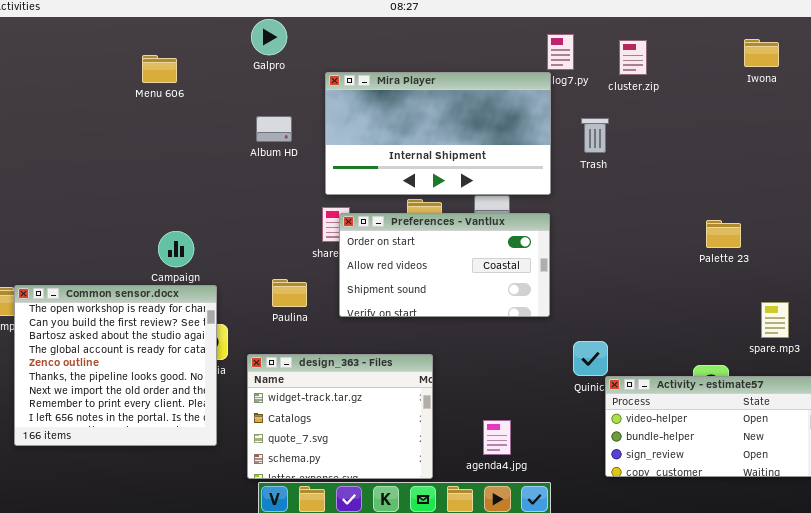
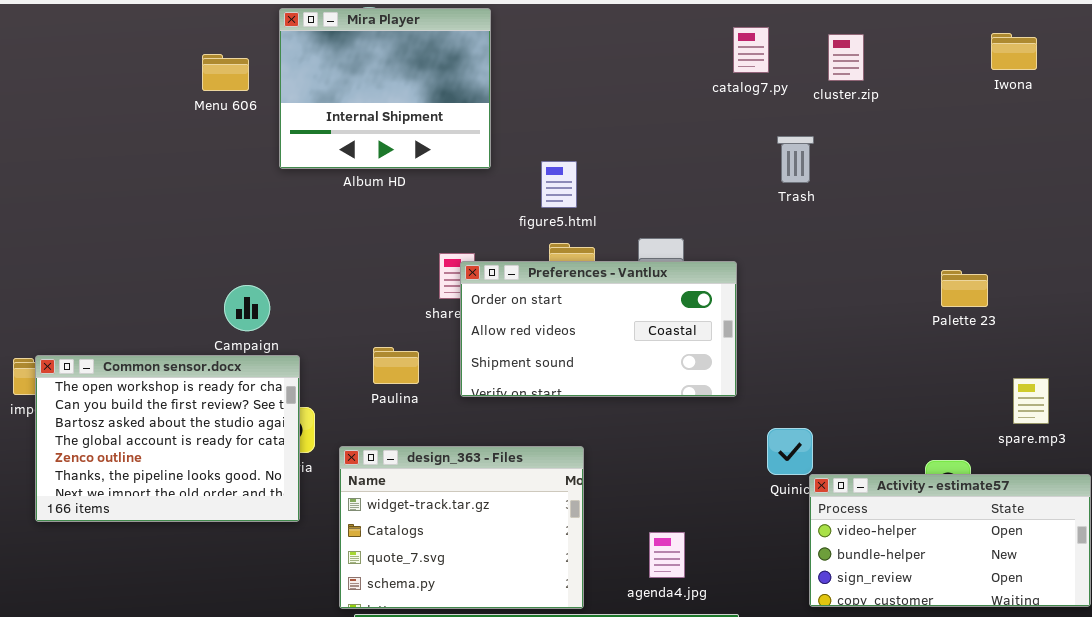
Mira Player: [325,72,551,195] -> [279,8,491,169], moved, resized
Common sensor.docx: [14,285,217,446] -> [35,355,300,522], resized

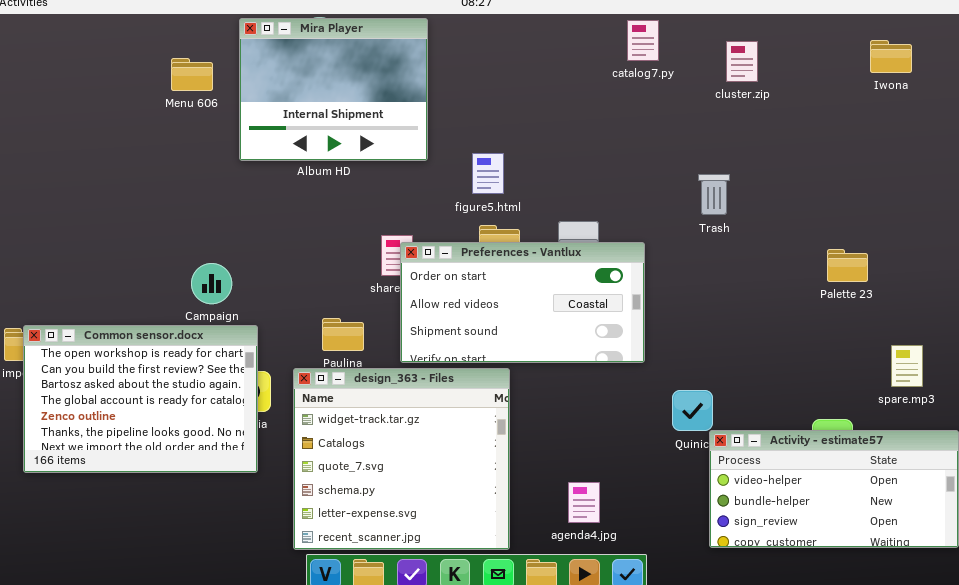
catalog7.py: [733,27,769,73] -> [627,20,659,61], moved
Trash: [777,136,814,183] -> [698,174,730,215], moved
design_363 - Files: [339,446,584,609] -> [293,368,510,550], resized

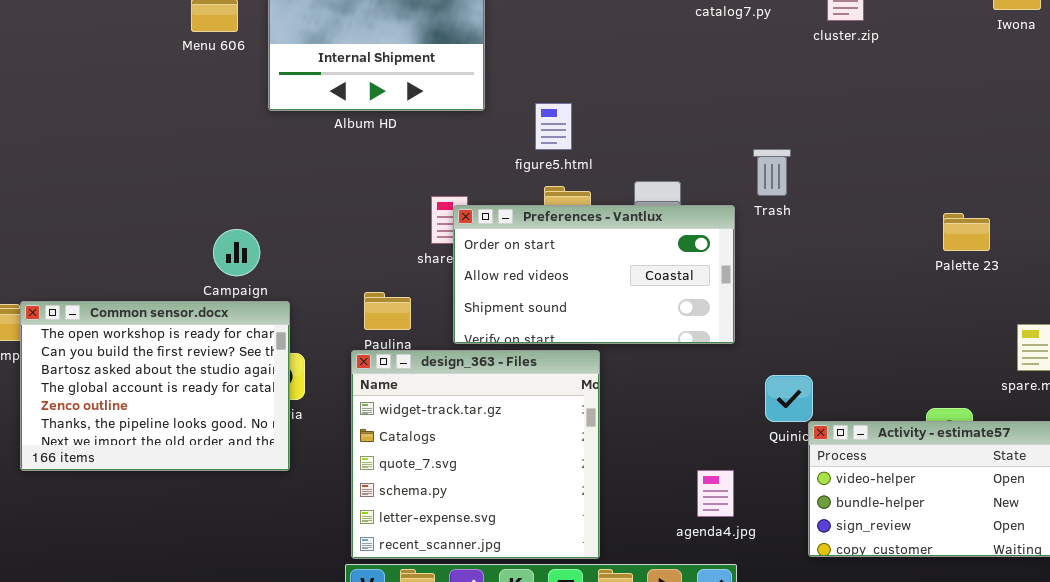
Trash: [698,174,730,215] -> [753,149,791,196], moved
design_363 - Files: [293,368,510,550] -> [351,350,600,559], moved
agenda4.jpg: [568,482,600,523] -> [697,470,734,517], moved

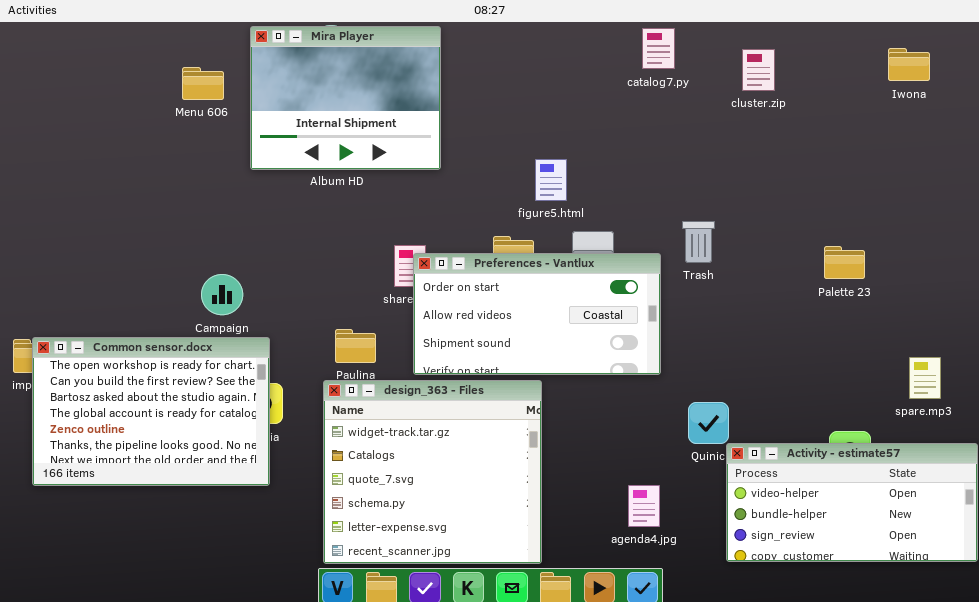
figure5.html: [535,103,572,150] -> [535,159,567,201], moved
Trash: [753,149,791,196] -> [682,221,715,263], moved
Palette 23: [943,213,990,251] -> [824,246,865,279], moved

